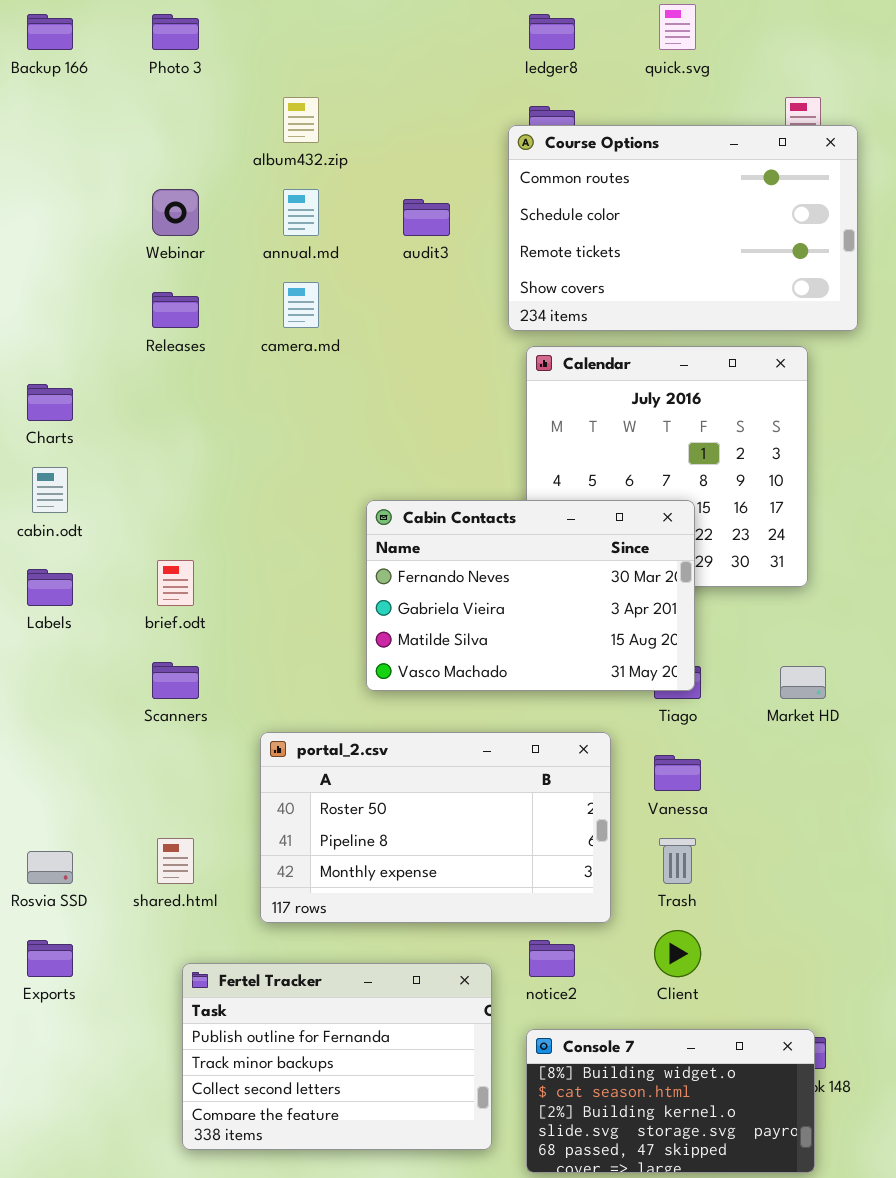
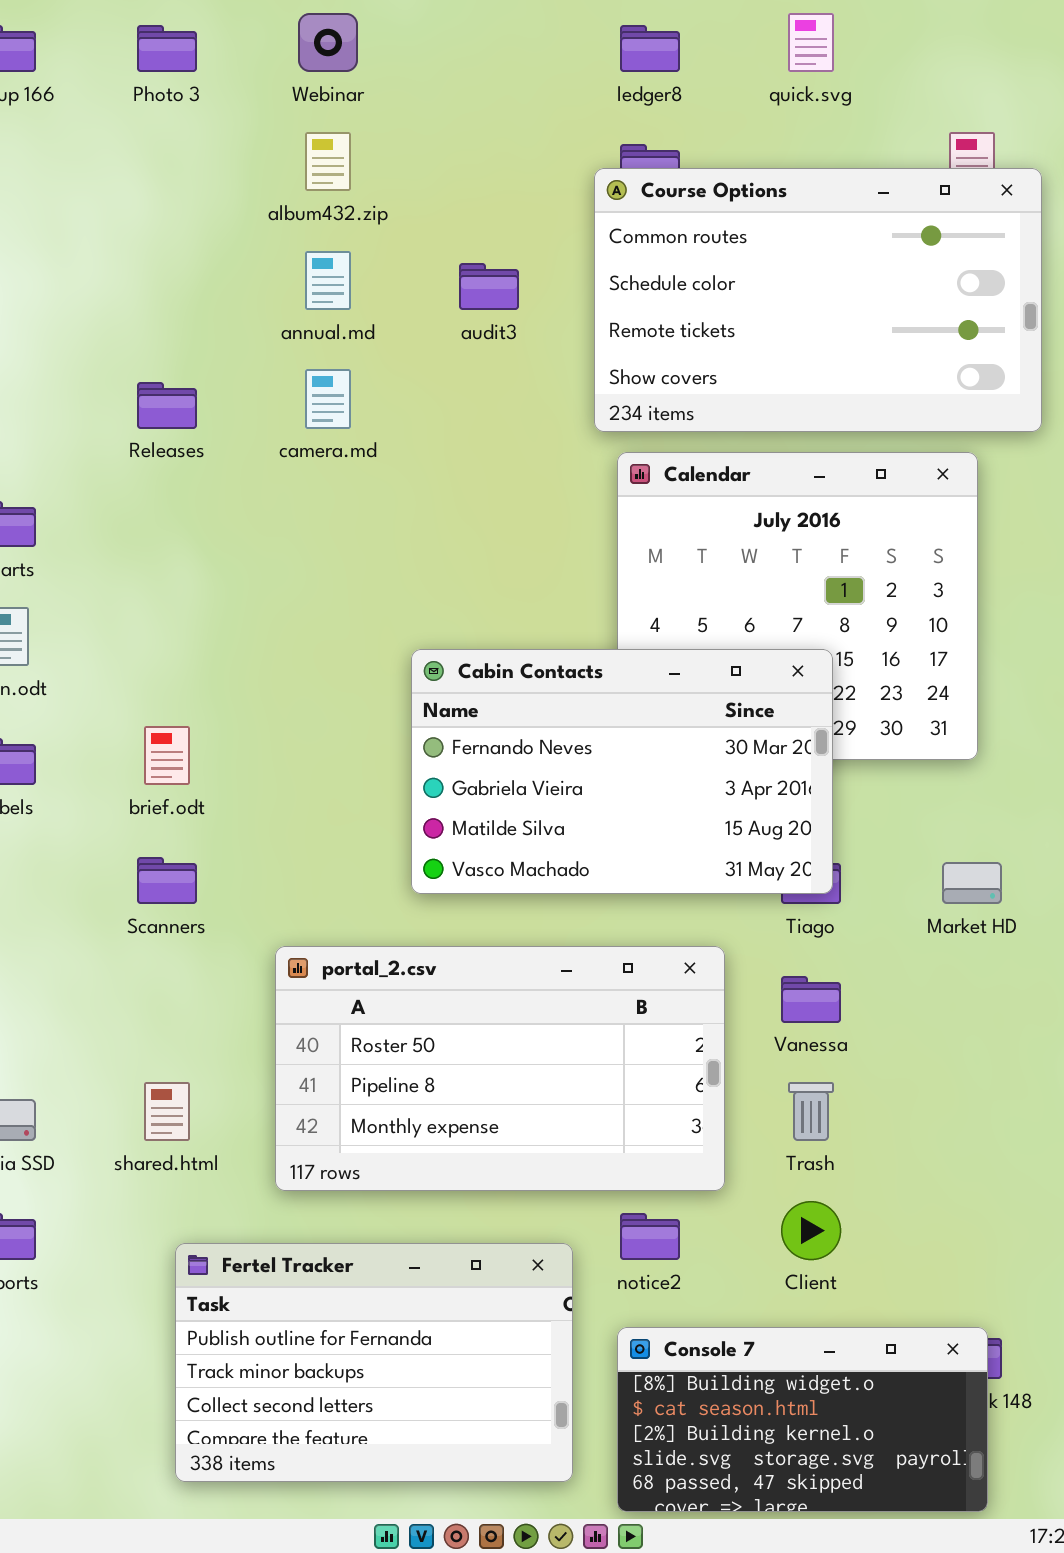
Webinar: [152,189,199,236] -> [298,13,358,72], moved

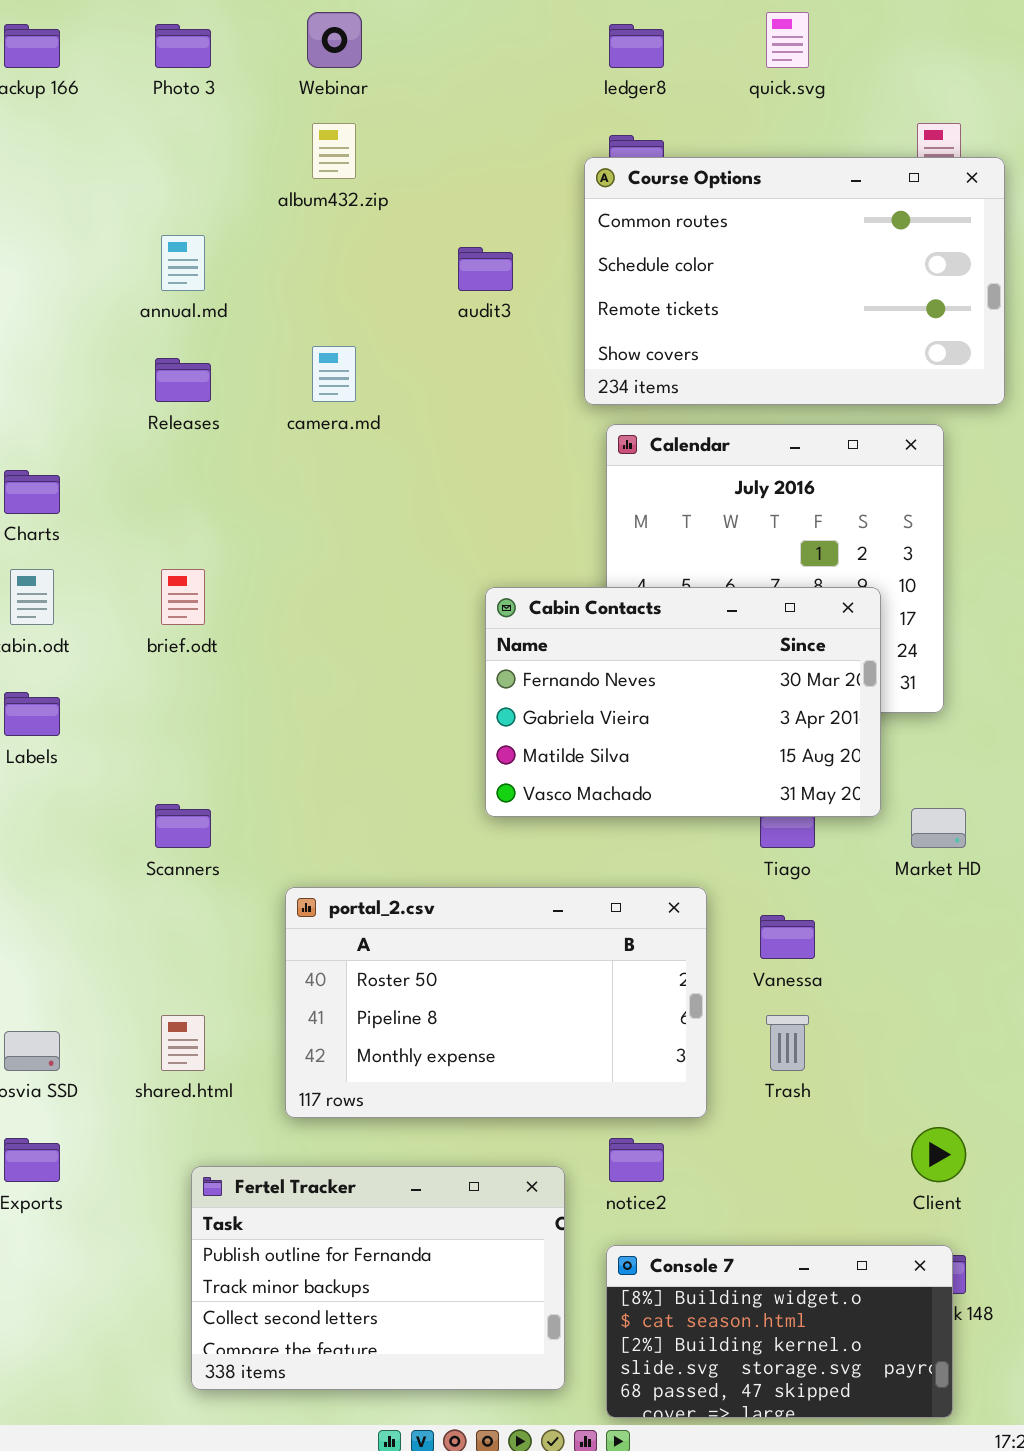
annual.md: [305,251,351,310] -> [161,235,205,291], moved
Cabin Contacts: [411,649,833,894] -> [485,587,881,817], moved
brief.odt: [144,726,190,785] -> [161,569,205,625], moved
Client: [781,1201,841,1260] -> [911,1127,966,1182], moved

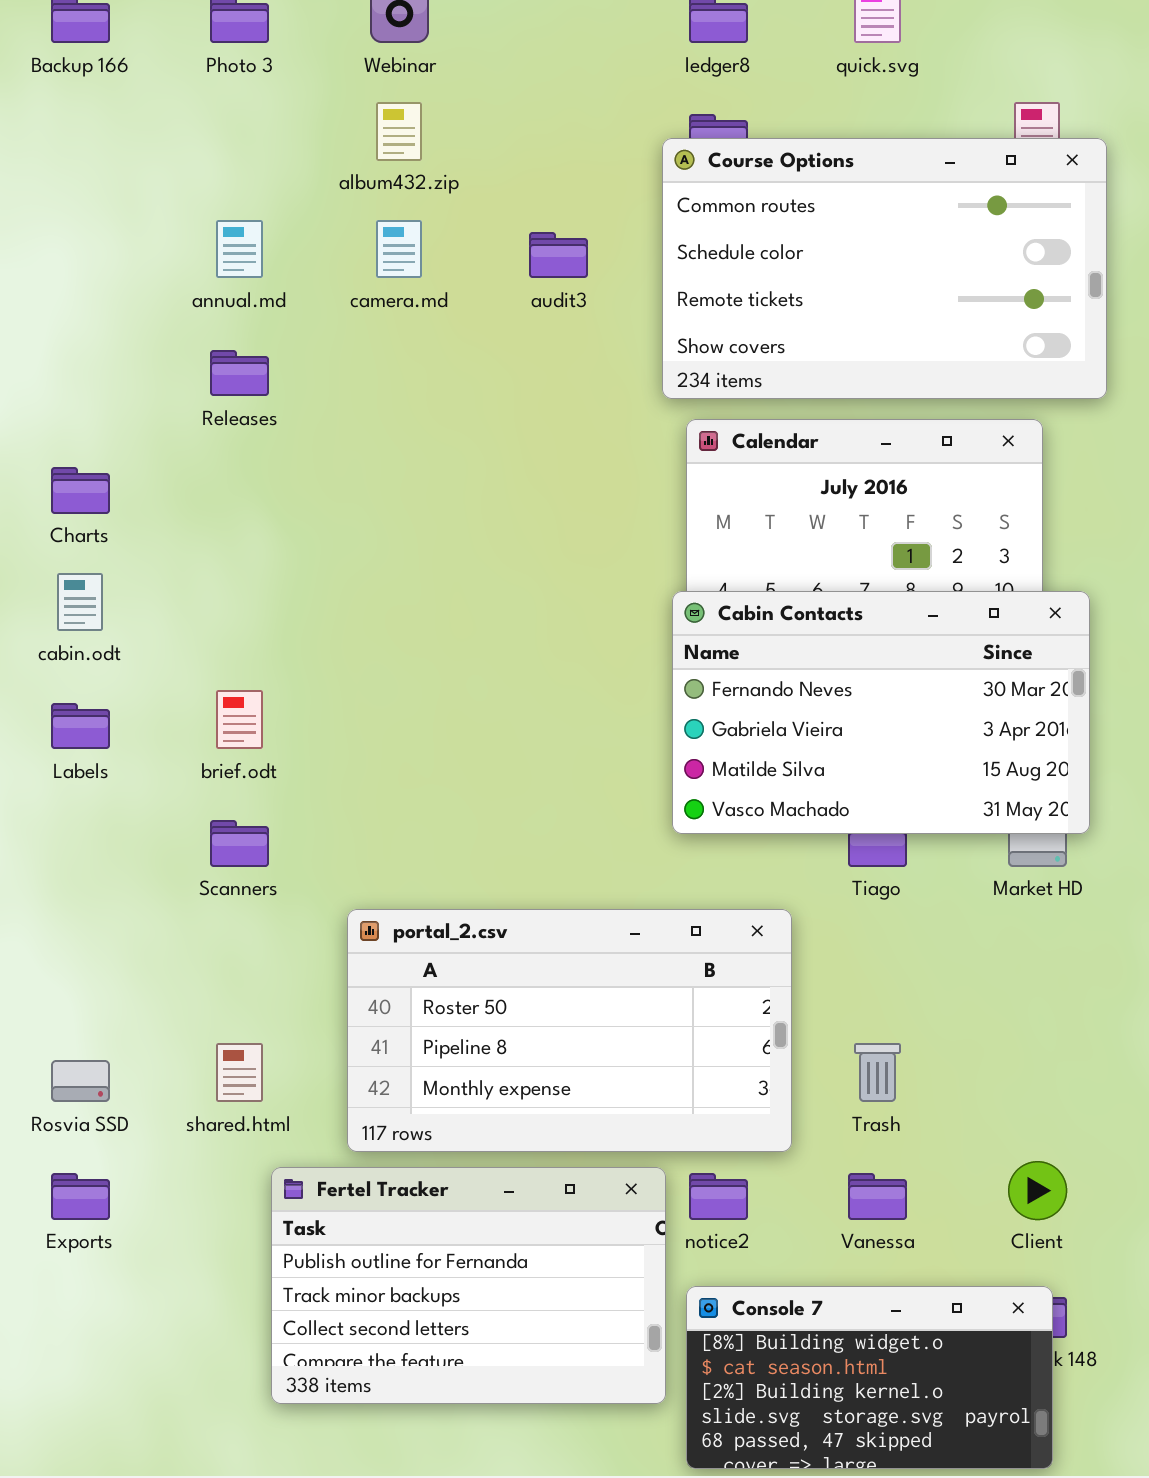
camera.md: [312,346,356,402] -> [376,220,422,278], moved
brief.odt: [161,569,205,625] -> [216,690,263,749], moved
Cabin Contacts: [485,587,881,817] -> [672,591,1090,834], moved
Vanessa: [760,915,815,959] -> [848,1173,907,1220], moved
Fertel Tracker: [191,1166,565,1390] -> [271,1167,666,1404], moved

